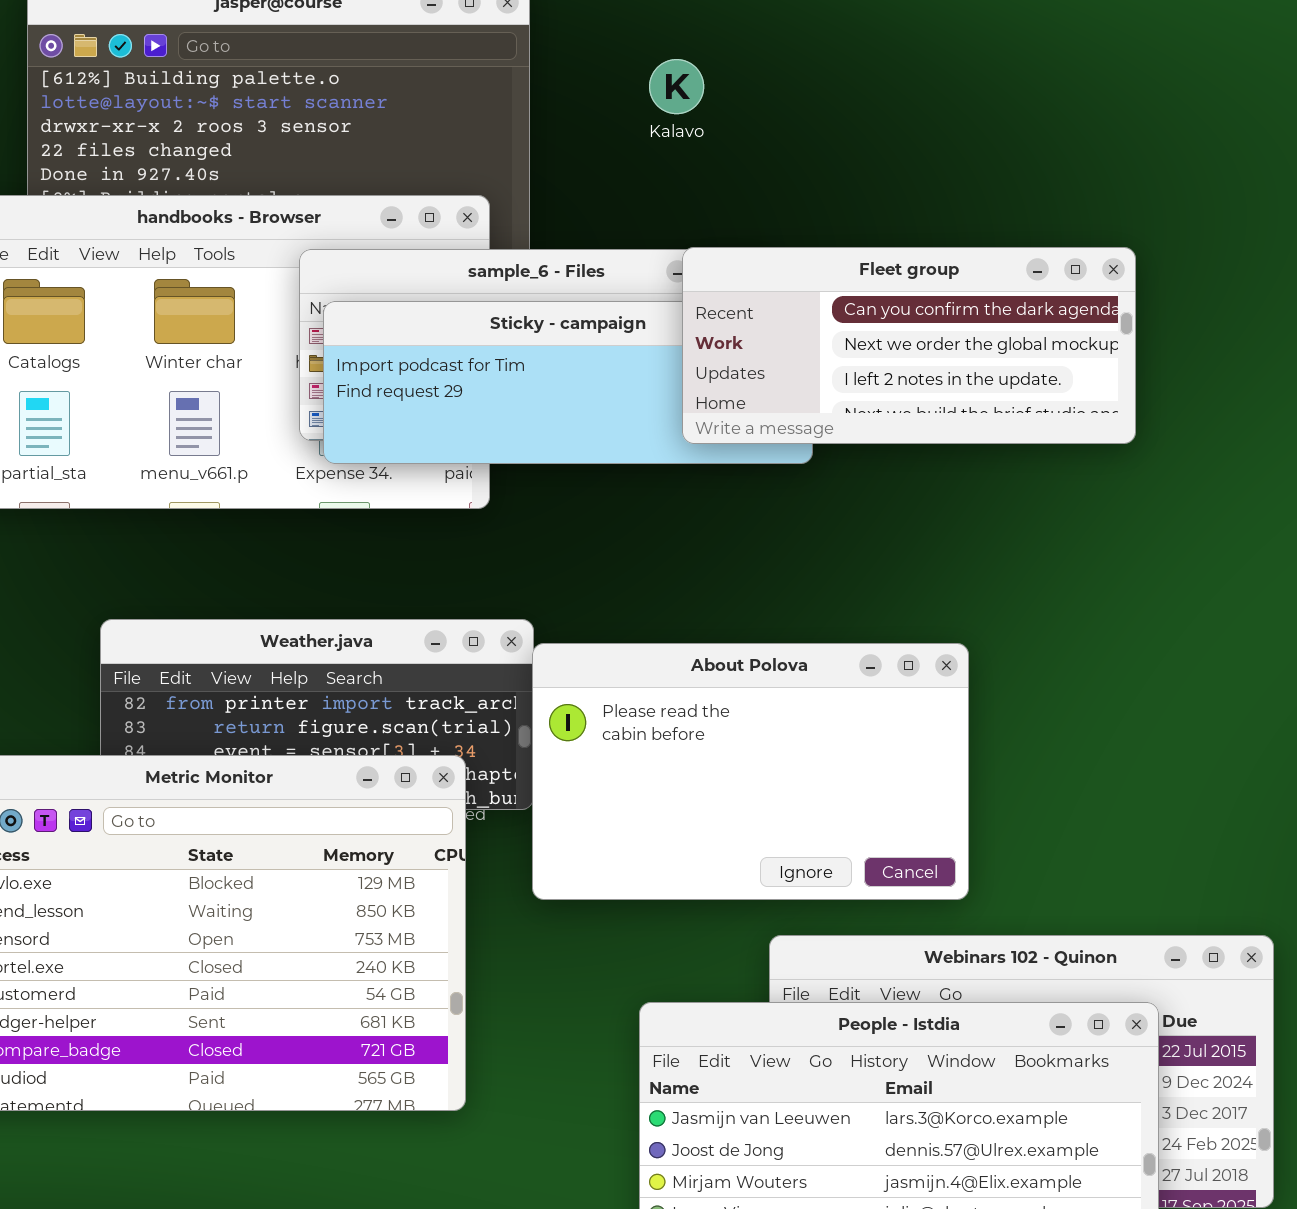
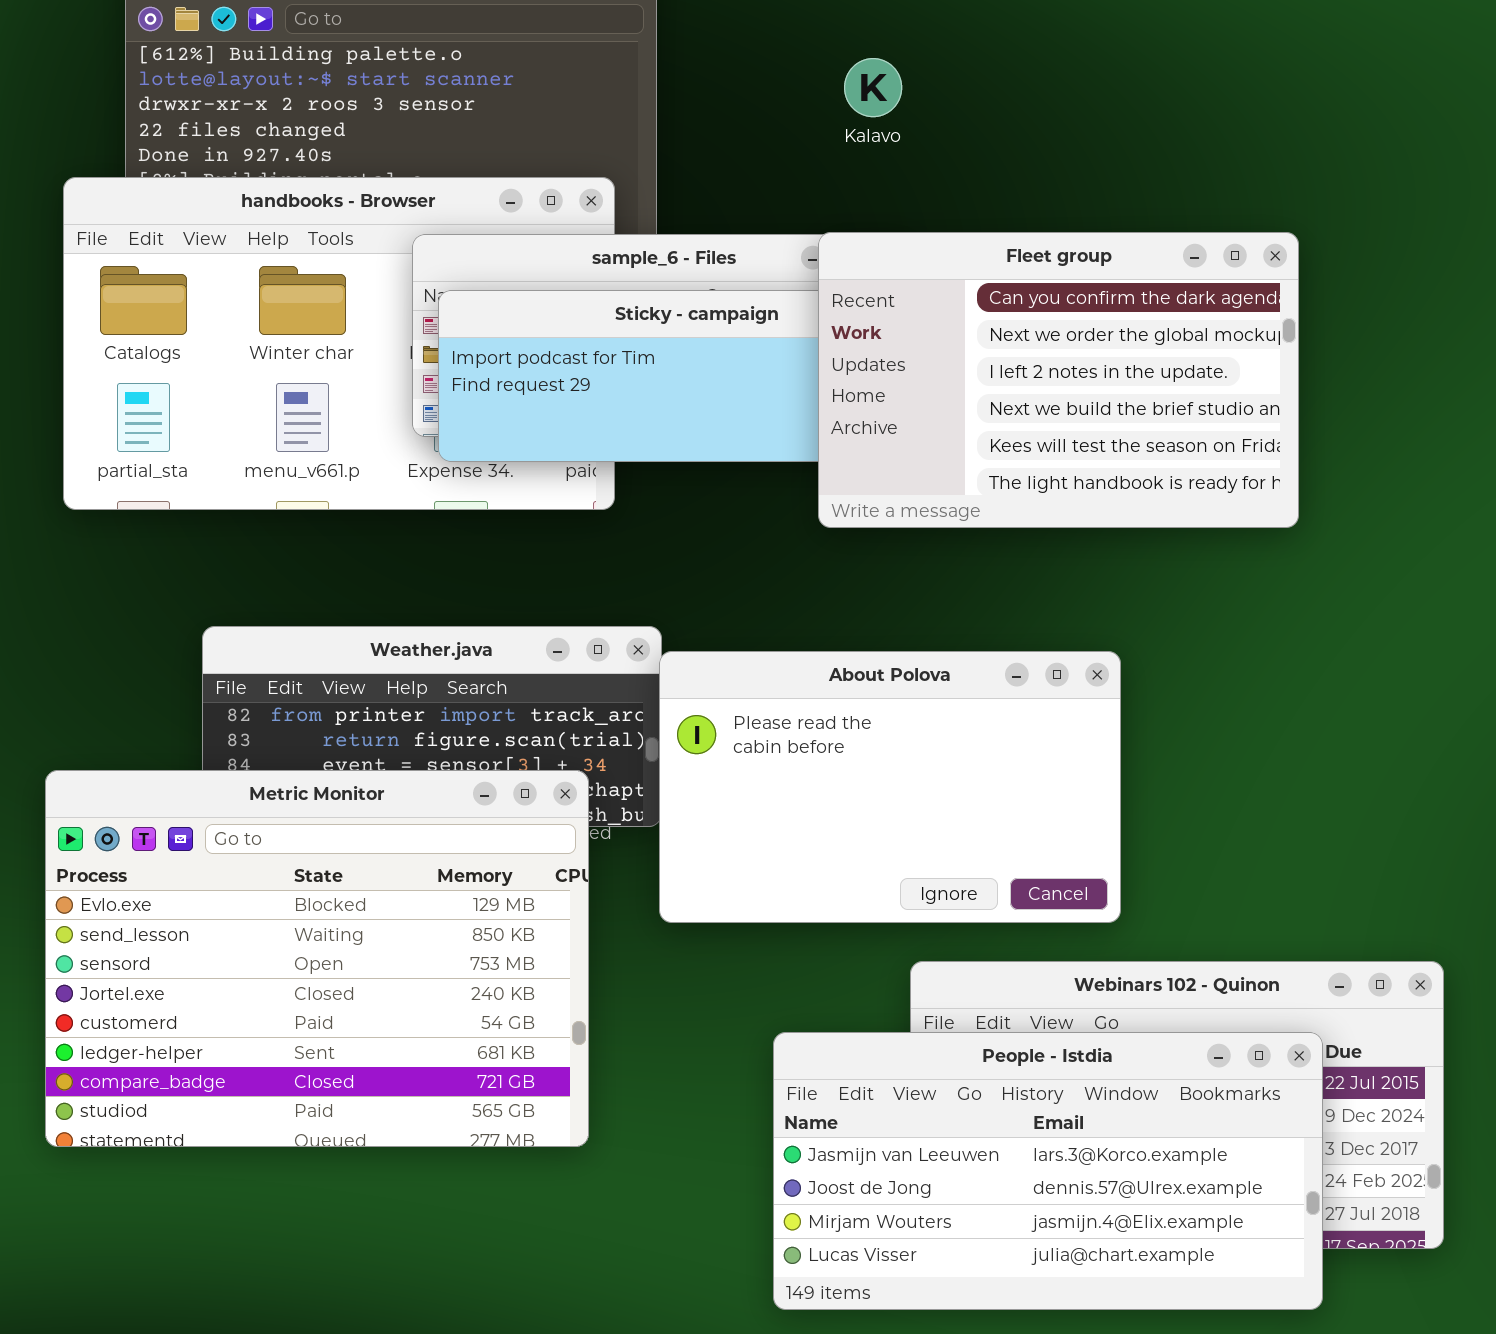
Kalavo: [649,59,704,114] -> [844,58,902,117], moved
Fleet group: [682,247,1136,444] -> [818,232,1299,528], resized

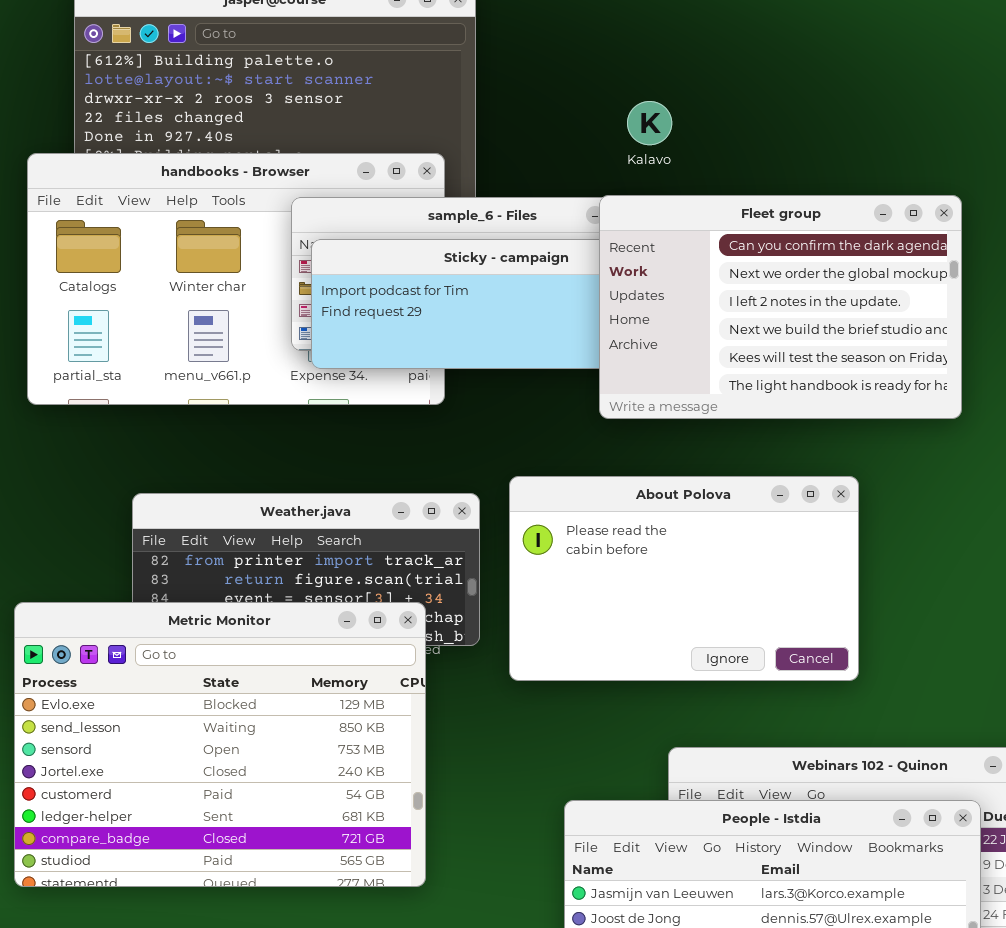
Kalavo: [844,58,902,117] -> [627,101,672,145], moved
About Polova: [659,651,1121,923] -> [509,476,859,681], moved

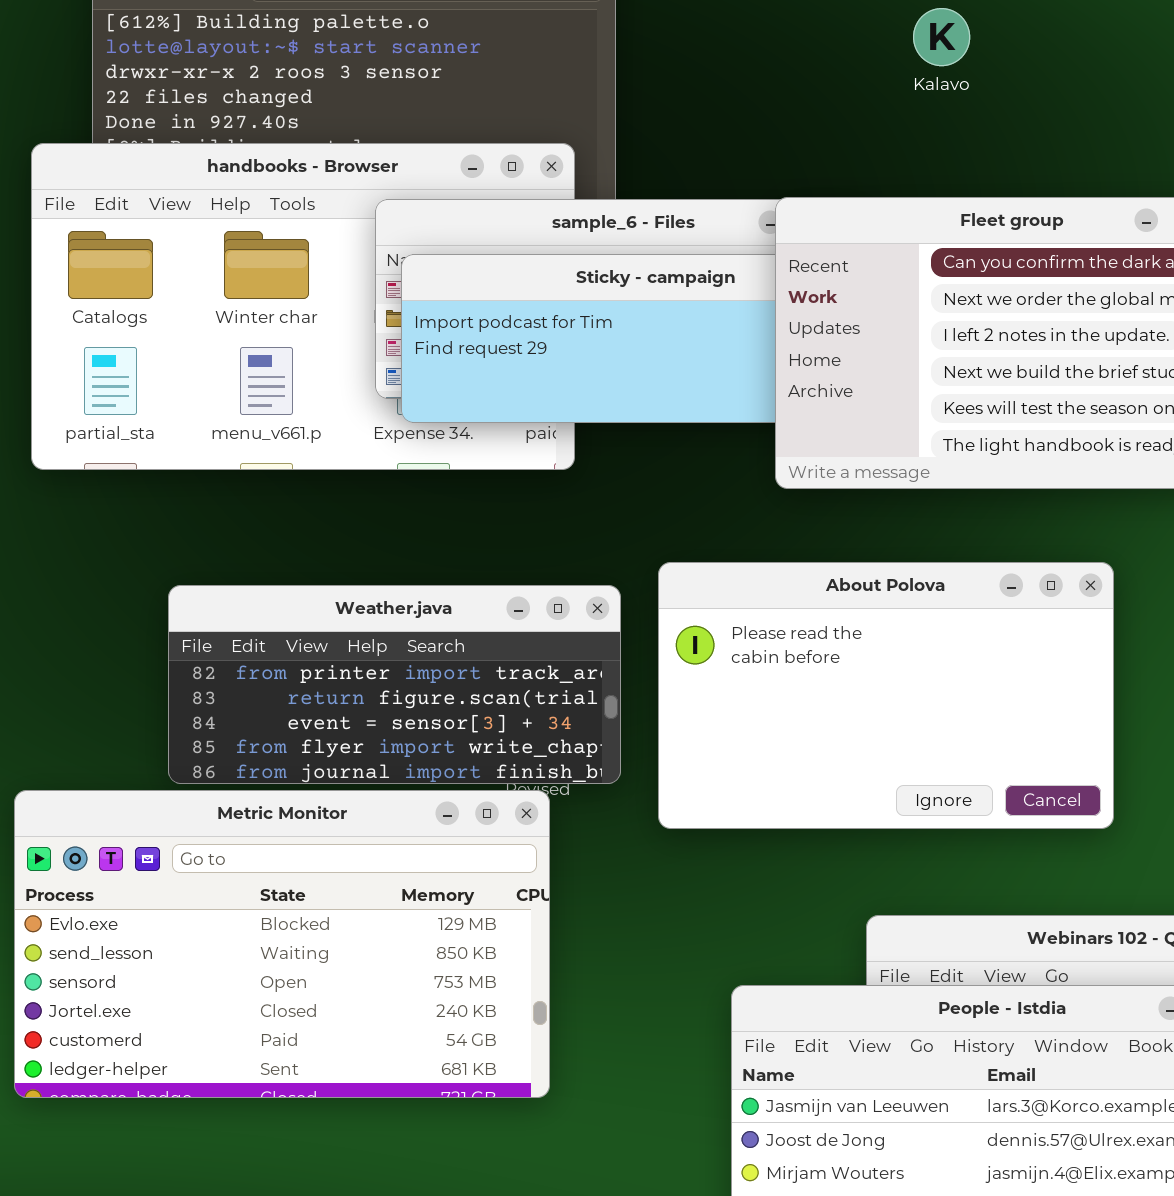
Kalavo: [627,101,672,145] -> [913,8,970,66], moved
Metric Monitor: [14,602,426,887] -> [14,790,550,1098], resized

